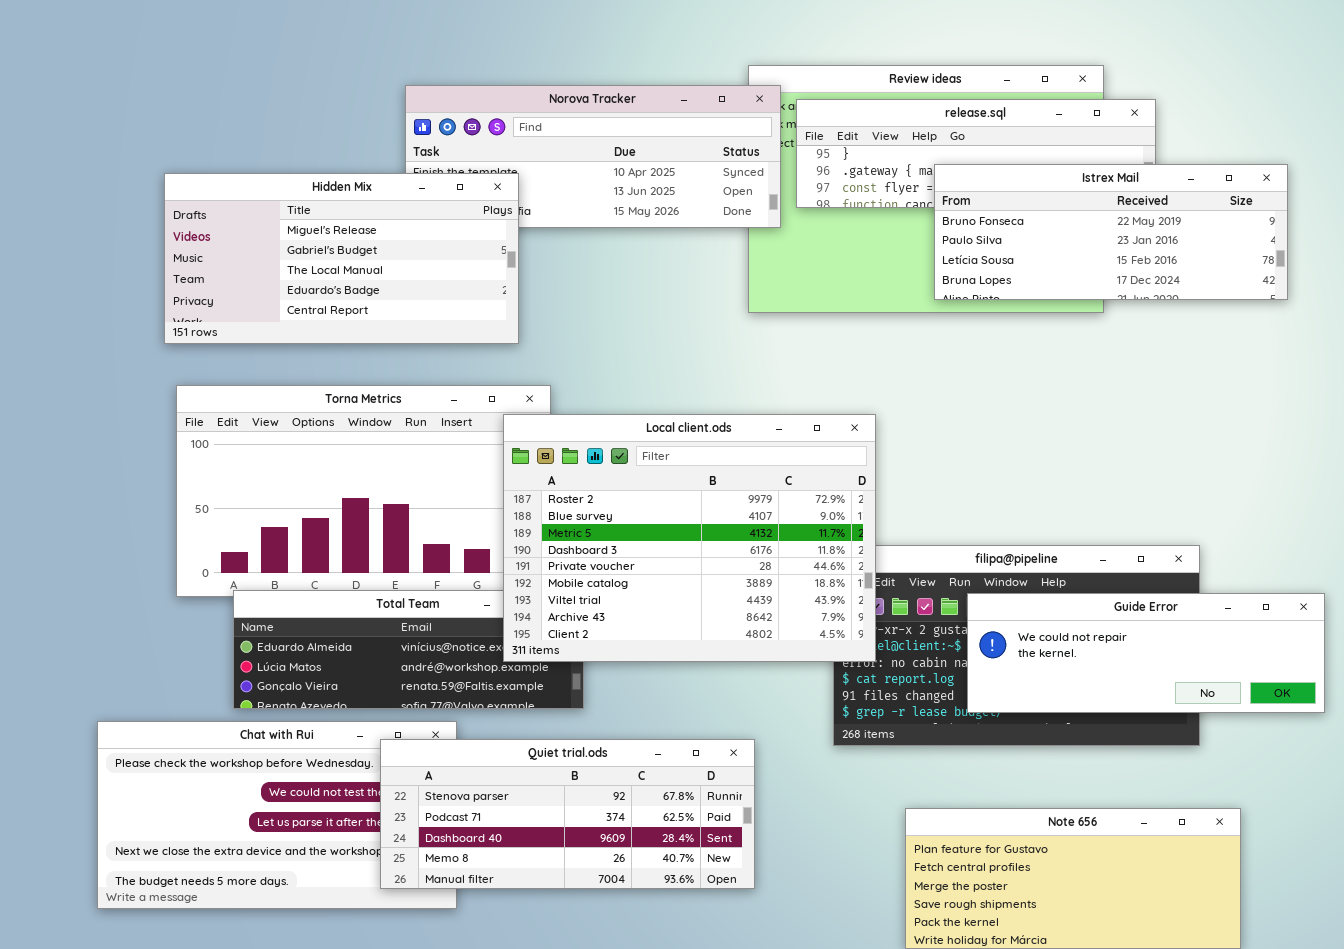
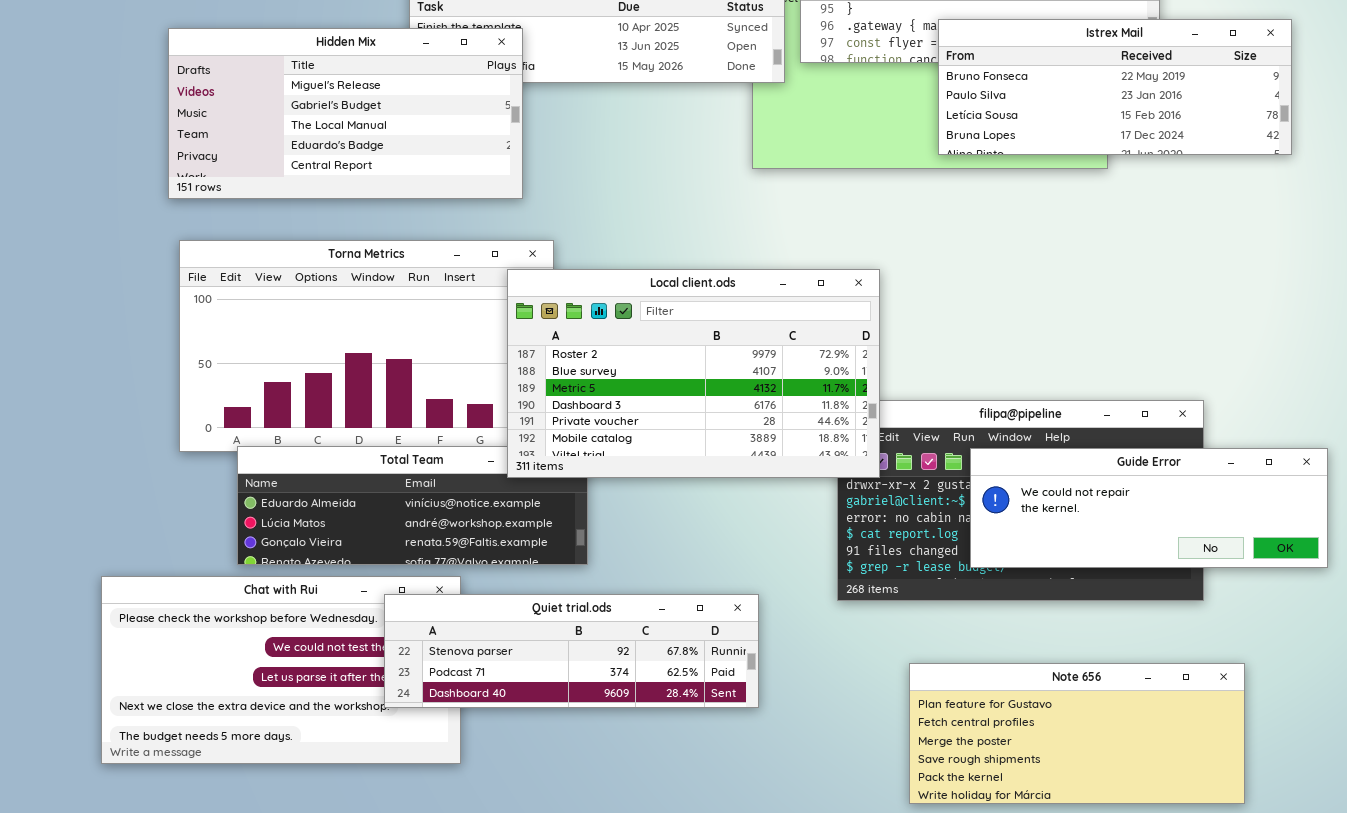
Local client.ods: [503,414,876,662] -> [507,269,880,478], resized
Quiet trial.ods: [380,739,755,889] -> [384,594,759,708], resized

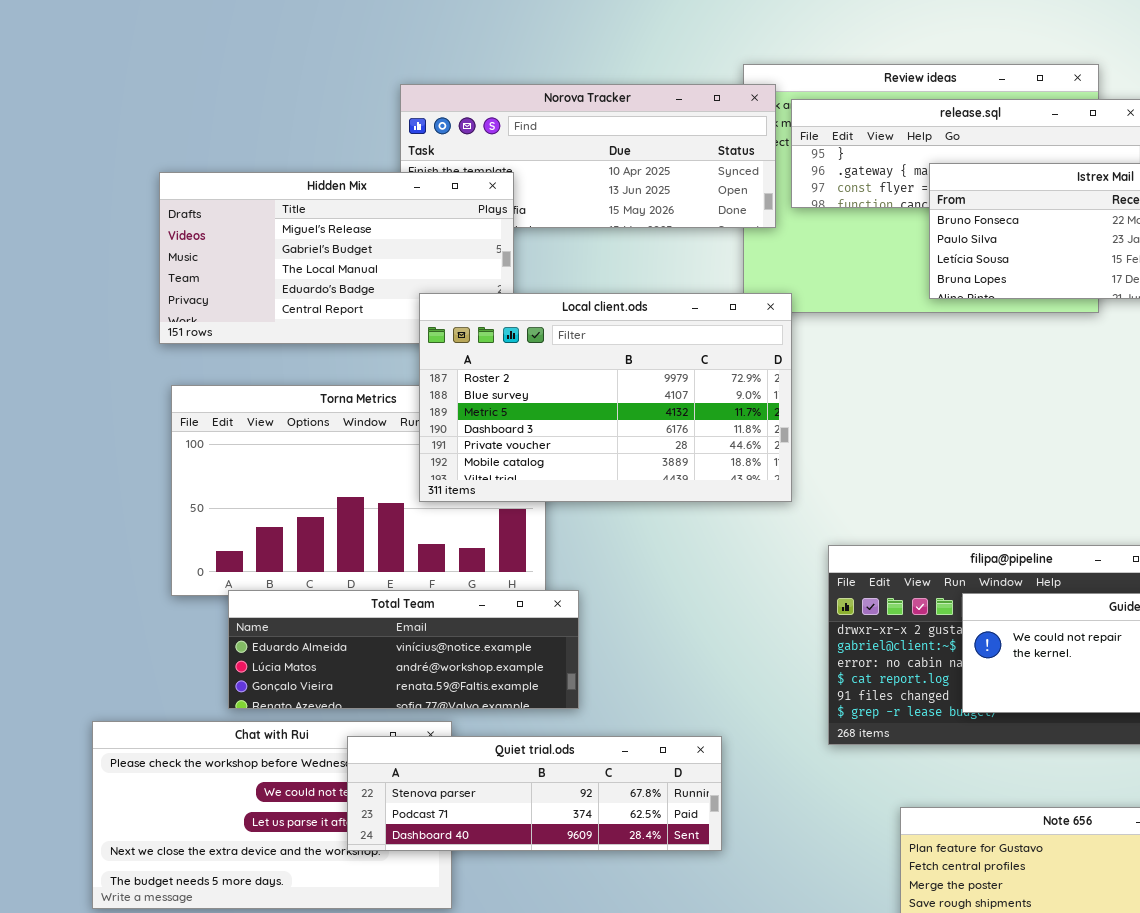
Local client.ods: [507,269,880,478] -> [419,293,792,502], moved
Quiet trial.ods: [384,594,759,708] -> [347,736,722,851], moved

